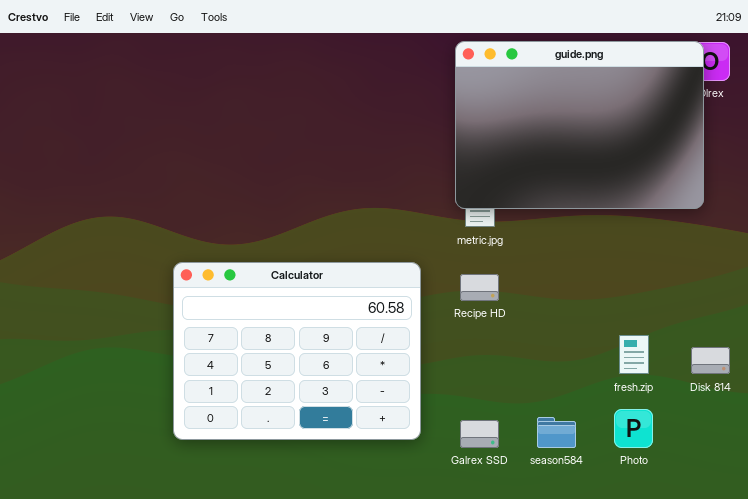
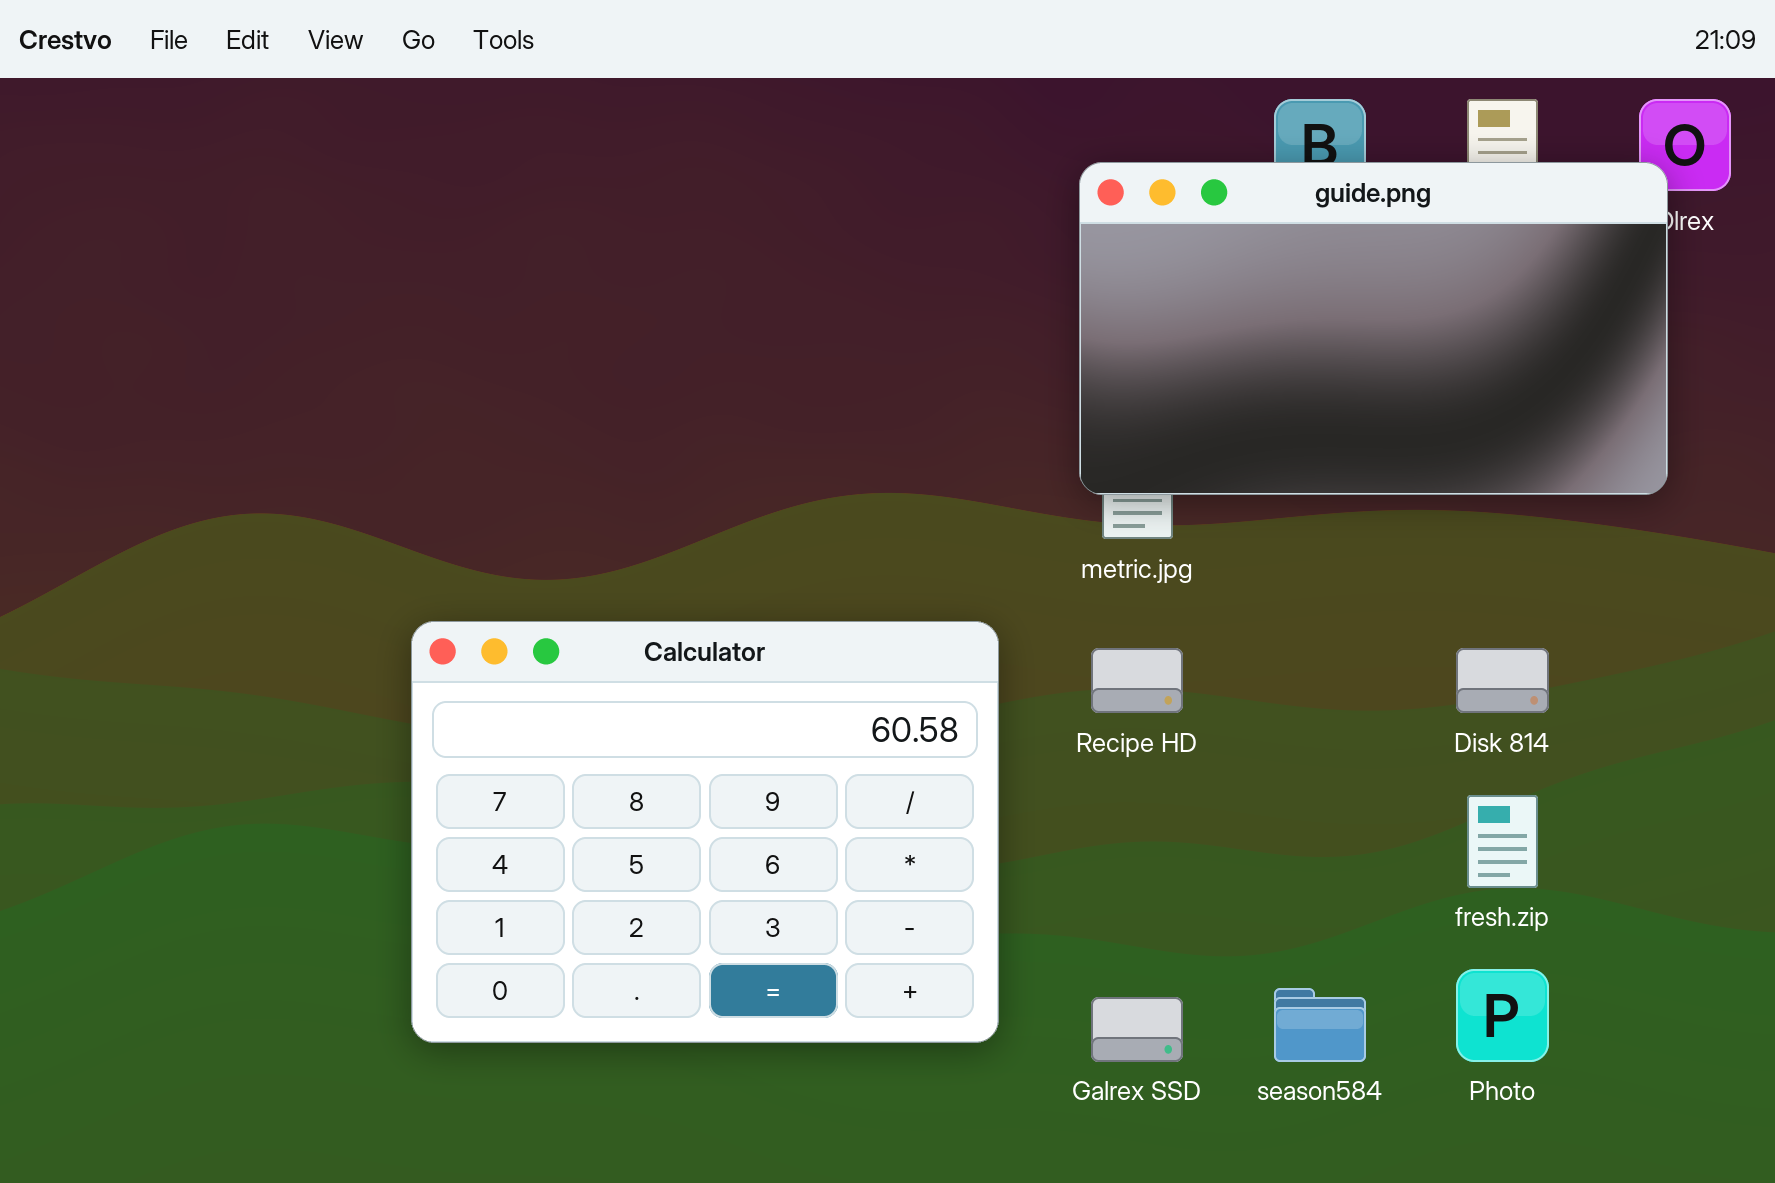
guide.png: [455,41,704,209] -> [1079,162,1668,495], resized
Disk 814: [691,347,730,374] -> [1456,648,1549,713], moved

